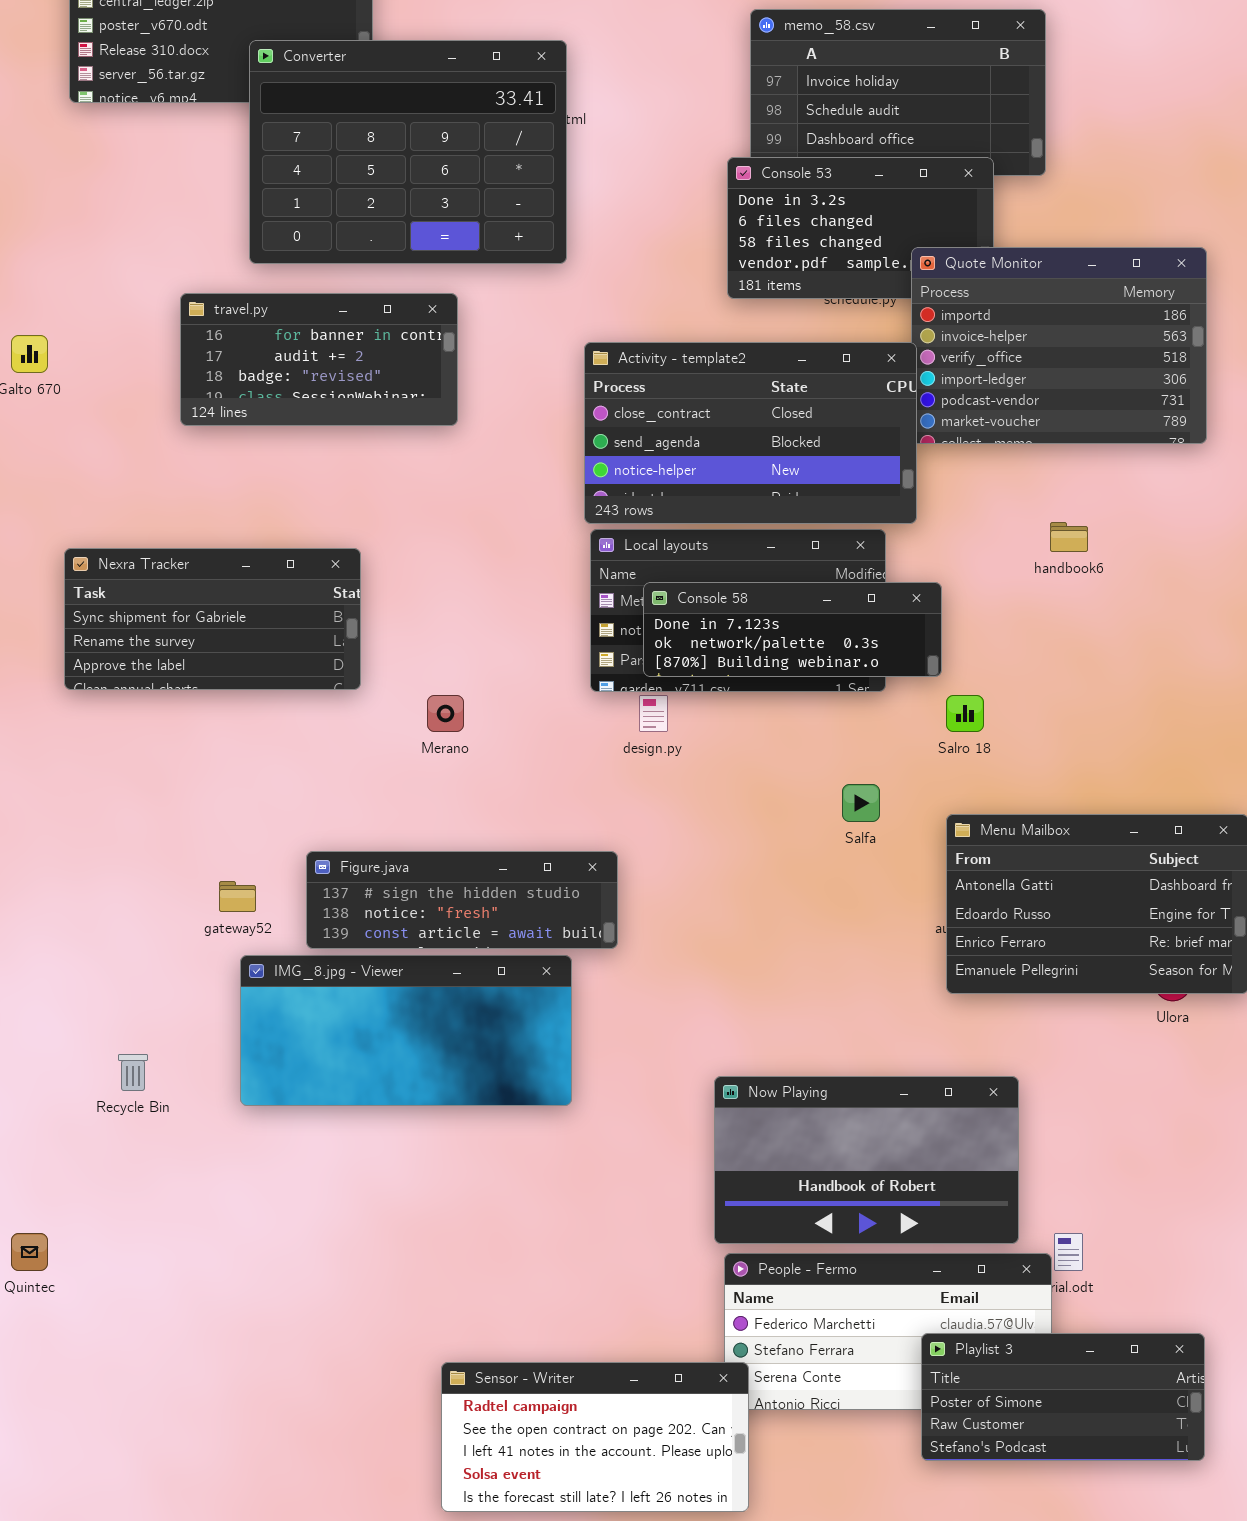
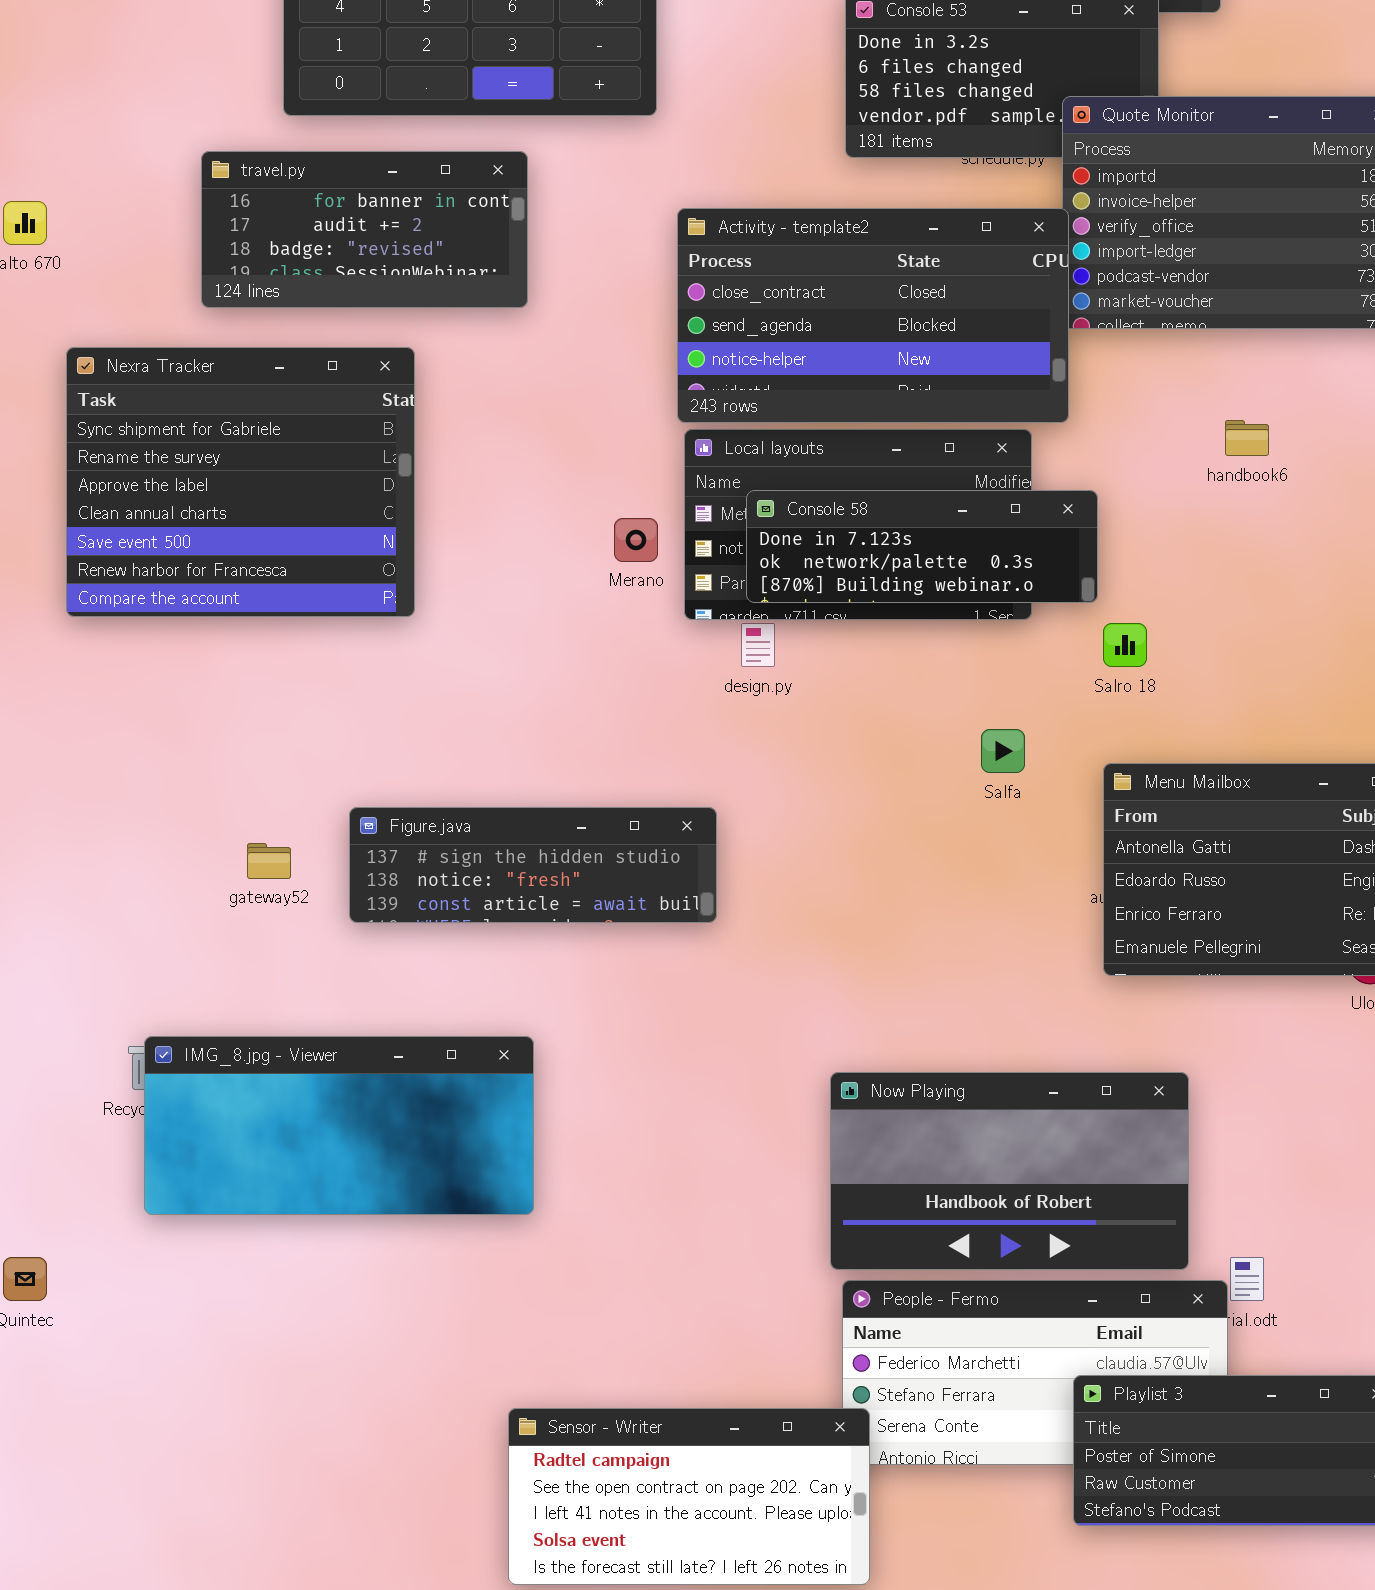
Nexra Tracker: [64,548,361,690] -> [66,347,415,617], resized
Merano: [427,695,464,732] -> [614,518,658,562], moved
IMG_8.jpg - Viewer: [240,955,572,1106] -> [144,1036,534,1215], moved

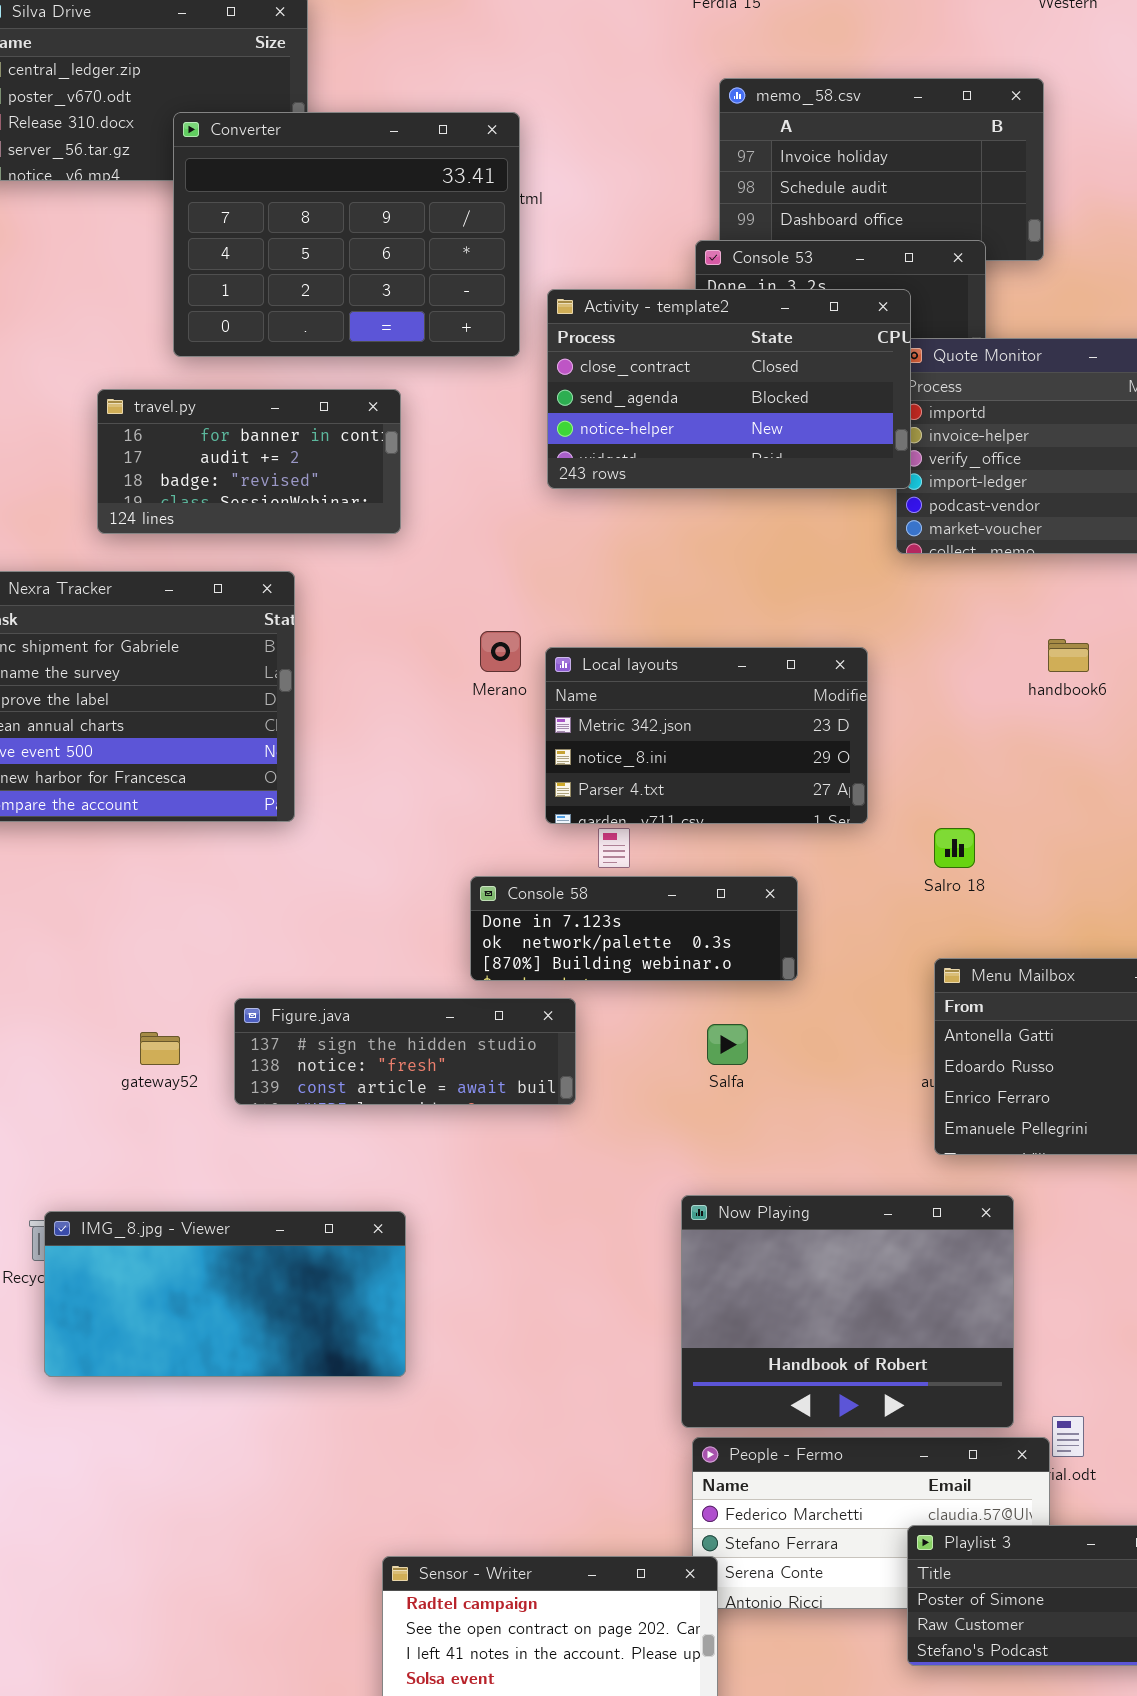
Activity - template2: [677,208,1069,423] -> [547,289,911,489], moved
Console 58: [746,490,1098,603] -> [470,876,798,981], moved
Merano: [614,518,658,562] -> [480,631,521,672], moved
Salfa: [981,729,1025,773] -> [707,1024,748,1065], moved
Now Playing: [830,1072,1189,1270] -> [681,1195,1014,1428], resized

